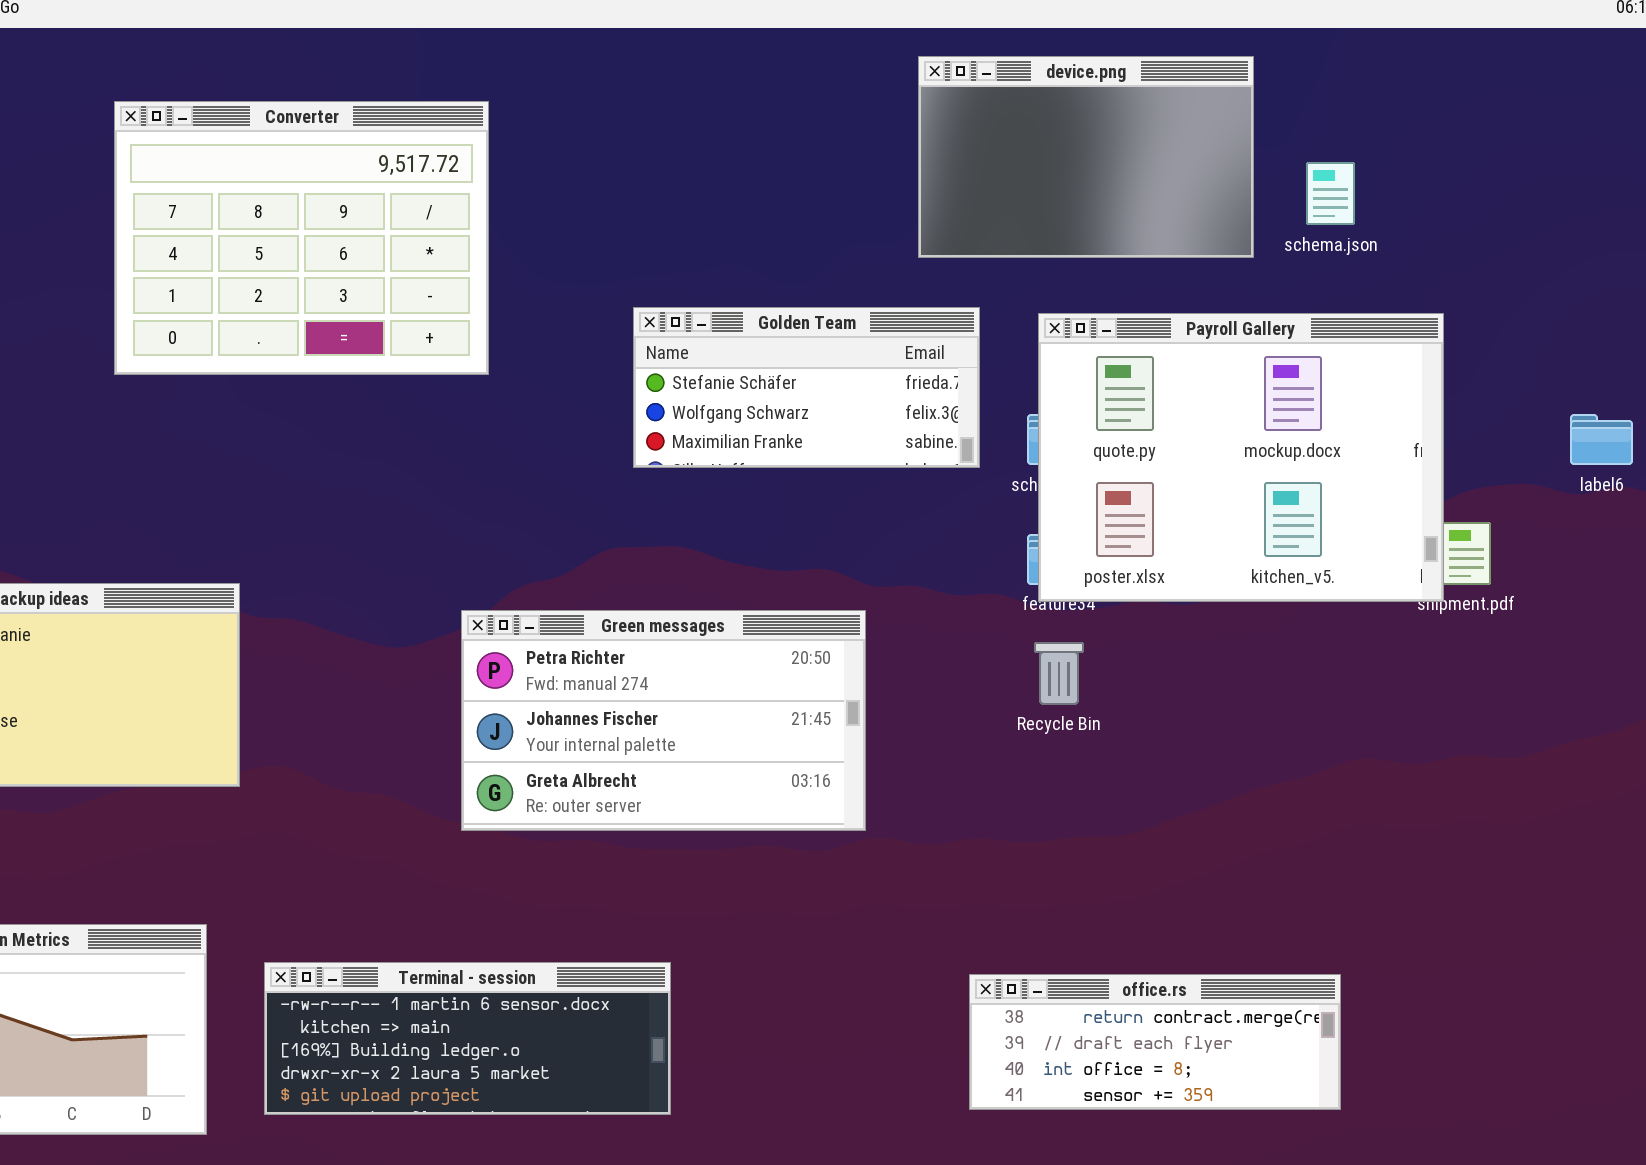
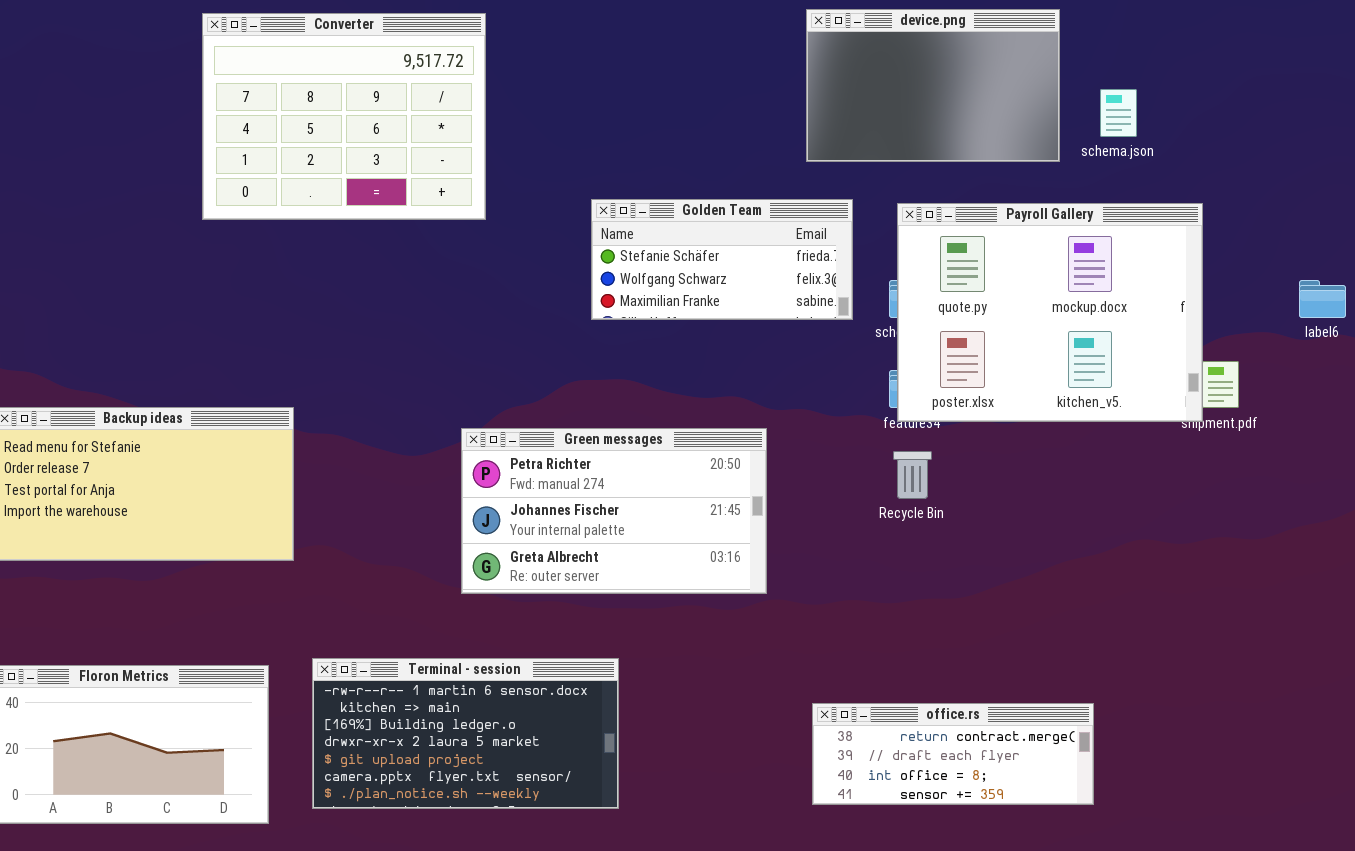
Converter: [114,101,489,375] -> [202,13,486,220], moved
Terminal - session: [264,962,671,1115] -> [312,658,619,809], resized
office.rs: [969,974,1341,1110] -> [812,703,1094,805], moved

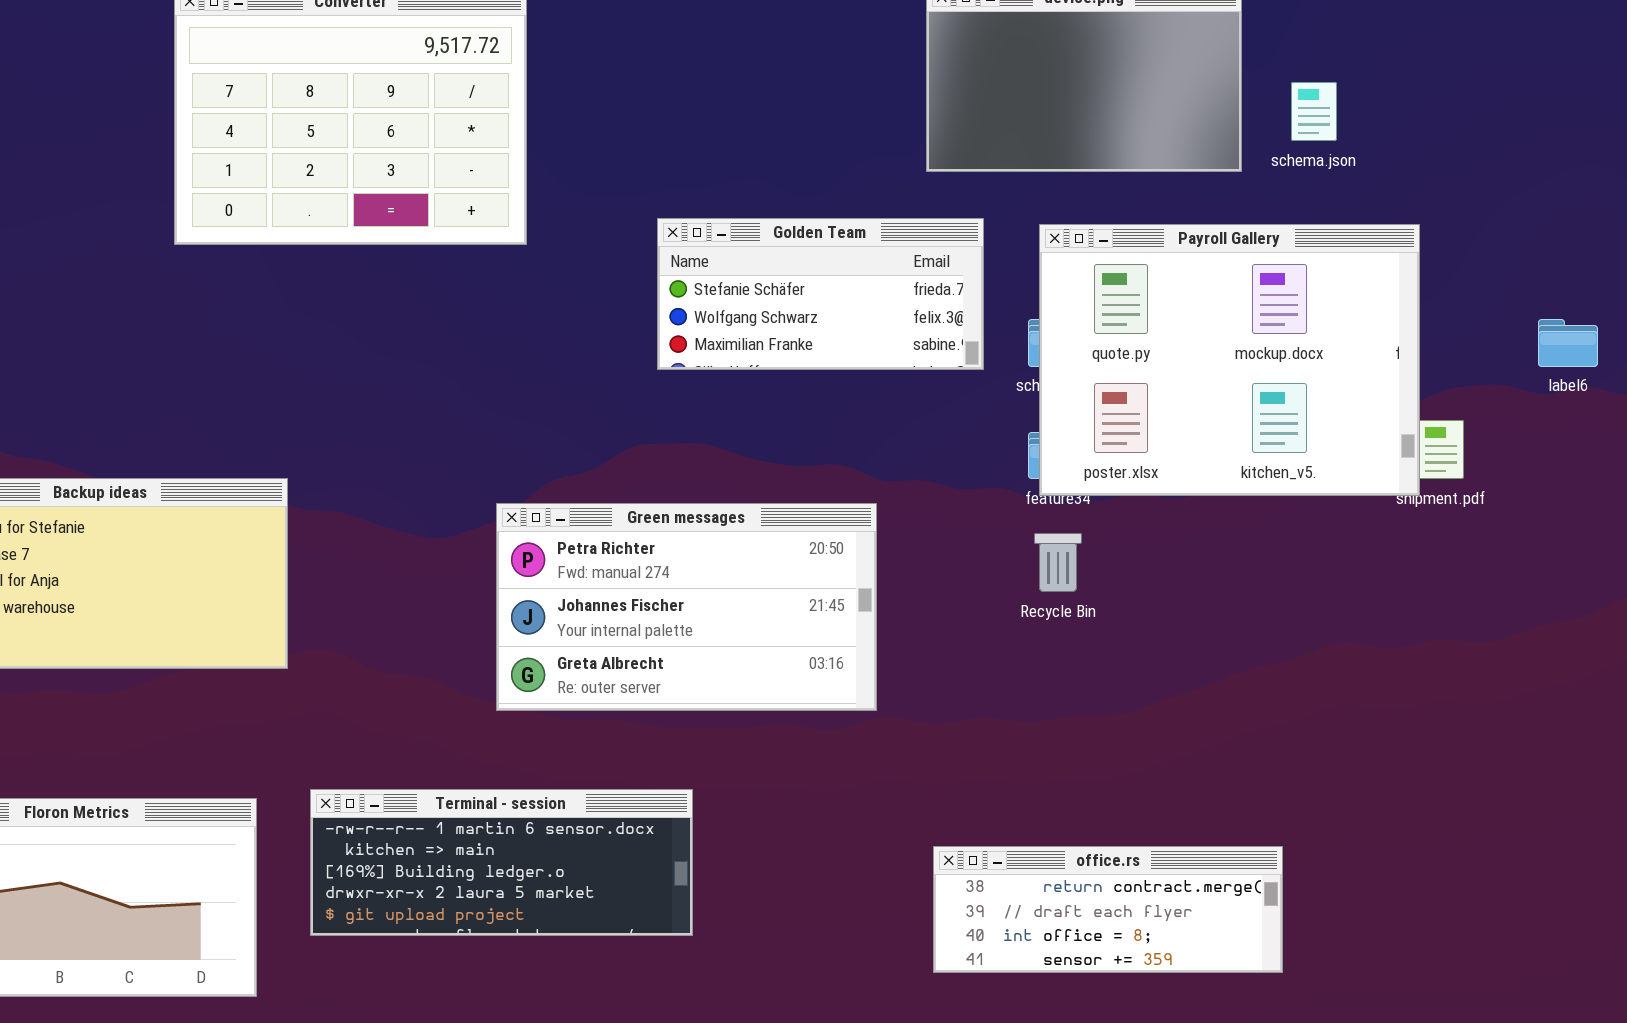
Terminal - session: [312,658,619,809] -> [310,789,693,936], resized

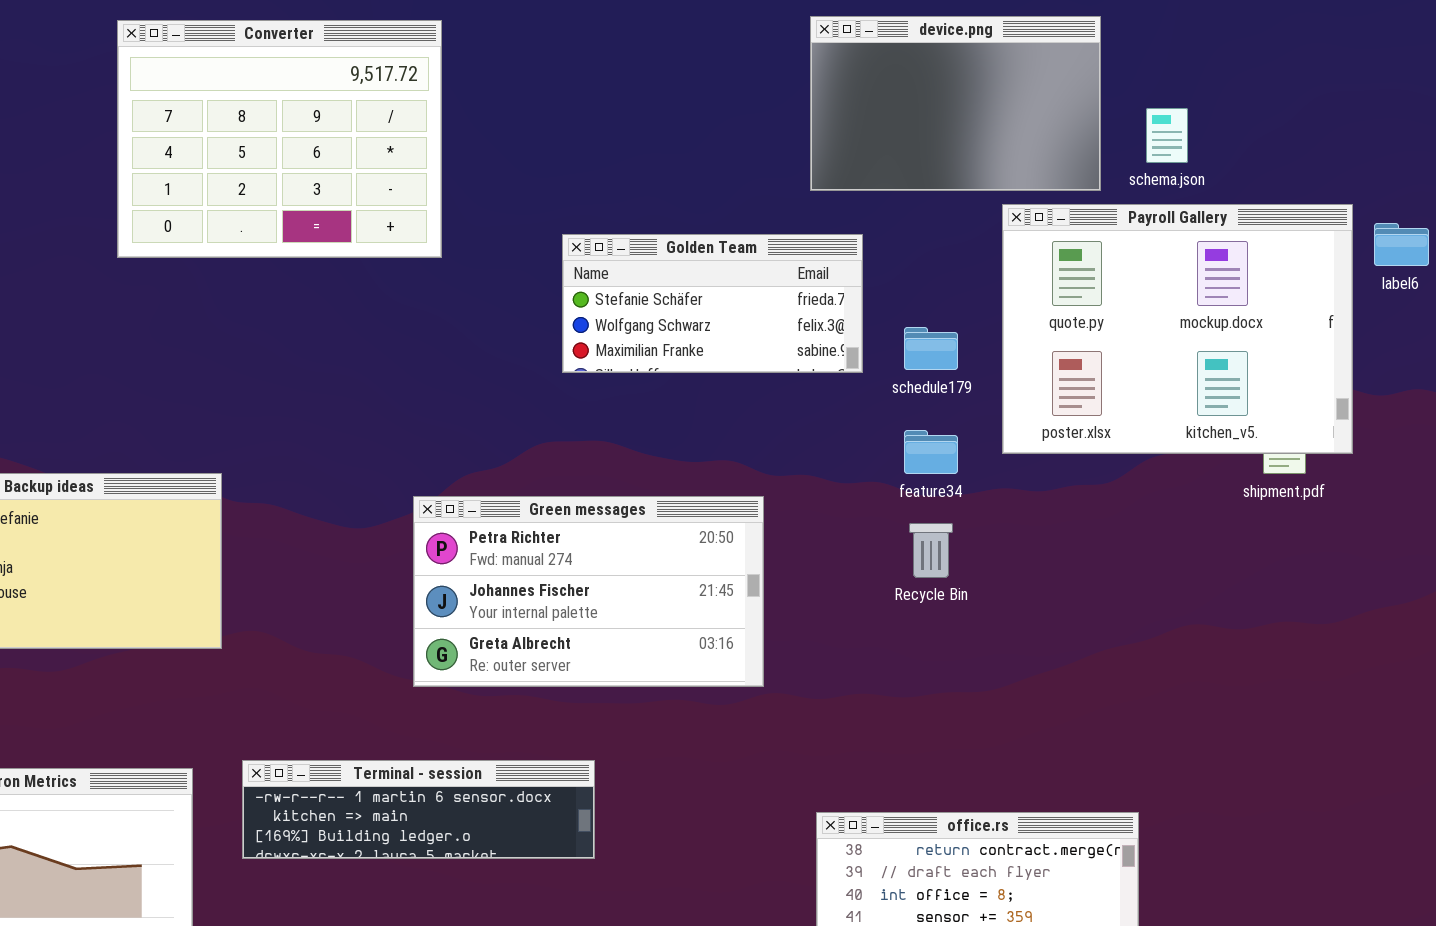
Payroll Gallery: [1039,224,1420,496] -> [1002,204,1353,454], moved
label6: [1538,319,1598,367] -> [1374,223,1429,266], moved
Terminal - session: [310,789,693,936] -> [242,760,595,859], resized

